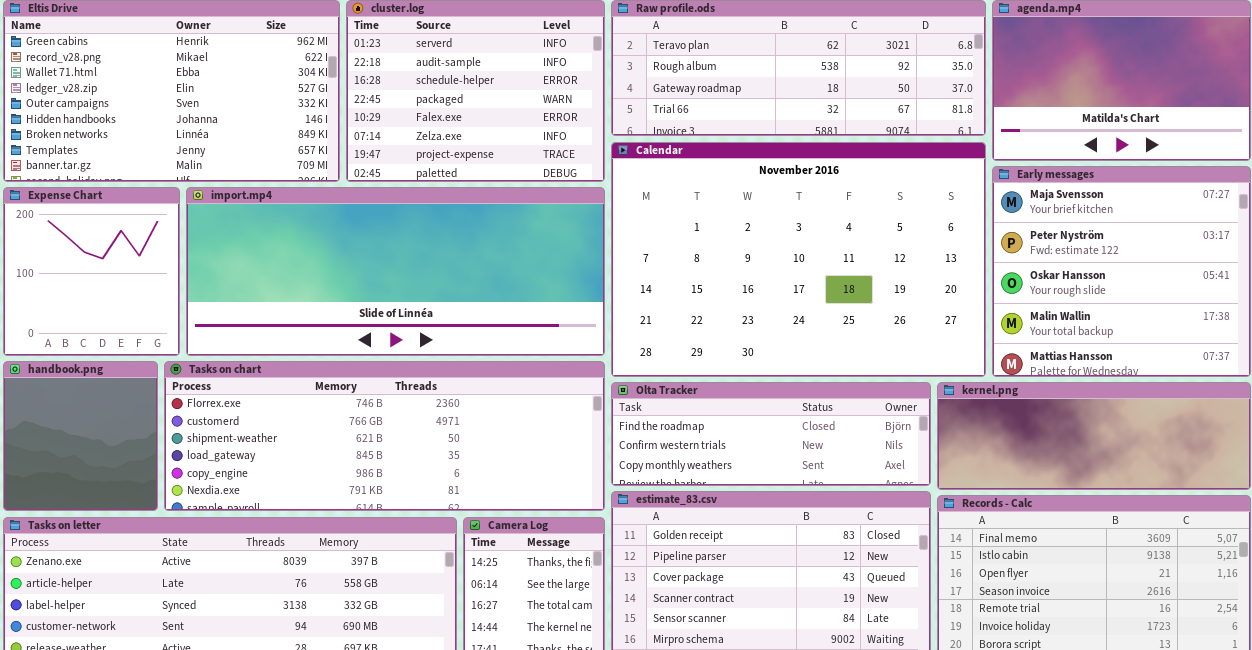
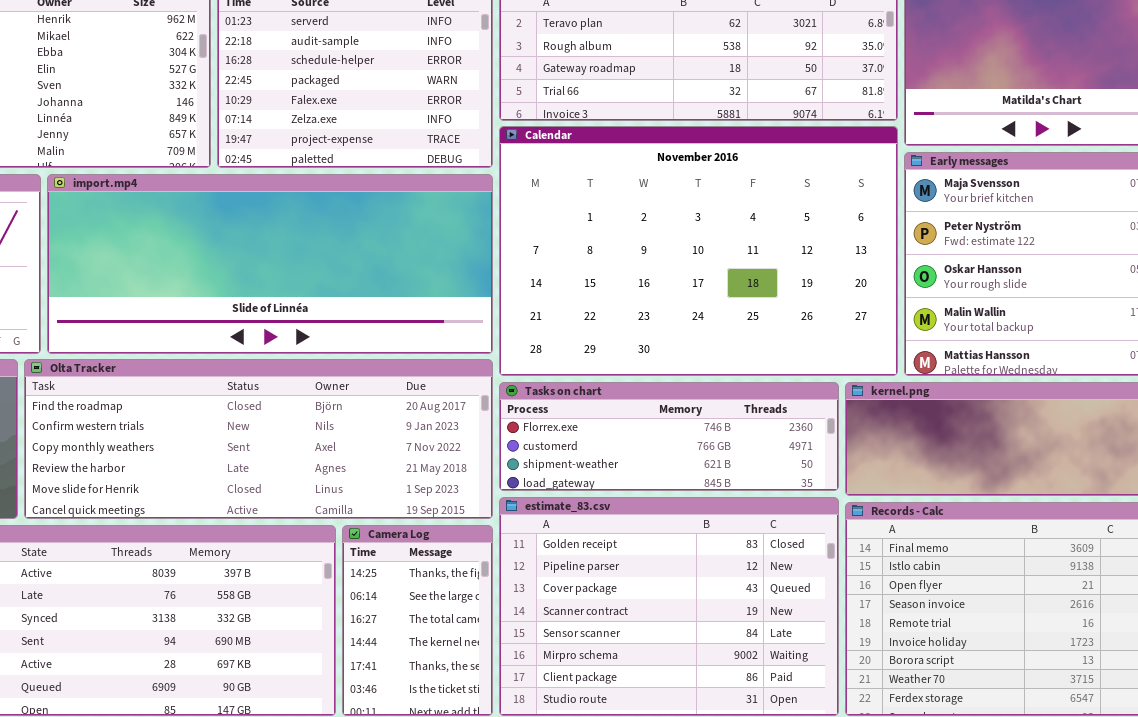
Tasks on chart: [164,361,605,511] -> [499,382,839,491], moved, resized
Olta Tracker: [611,382,931,486] -> [24,359,493,519], moved, resized

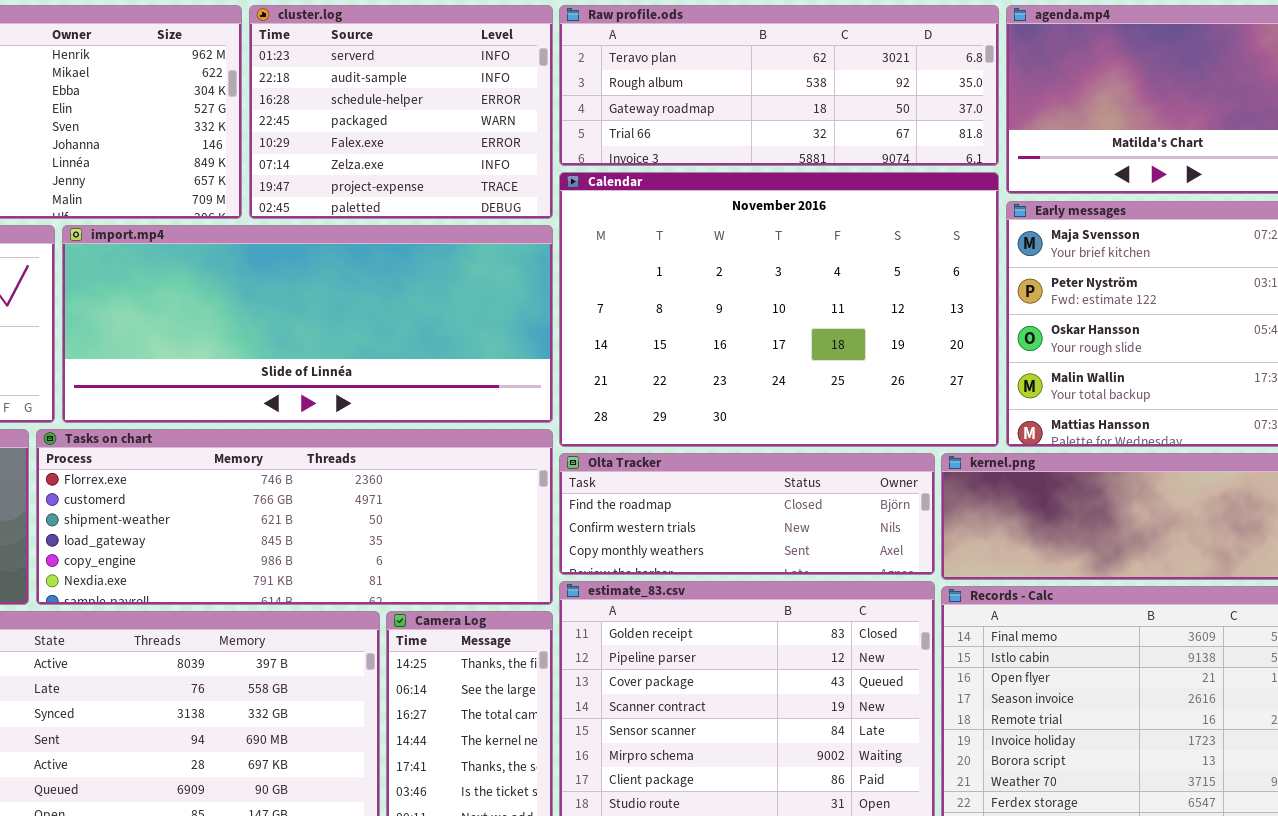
Olta Tracker: [24,359,493,519] -> [559,453,935,575], moved, resized
Tasks on chart: [499,382,839,491] -> [36,429,553,605], moved, resized

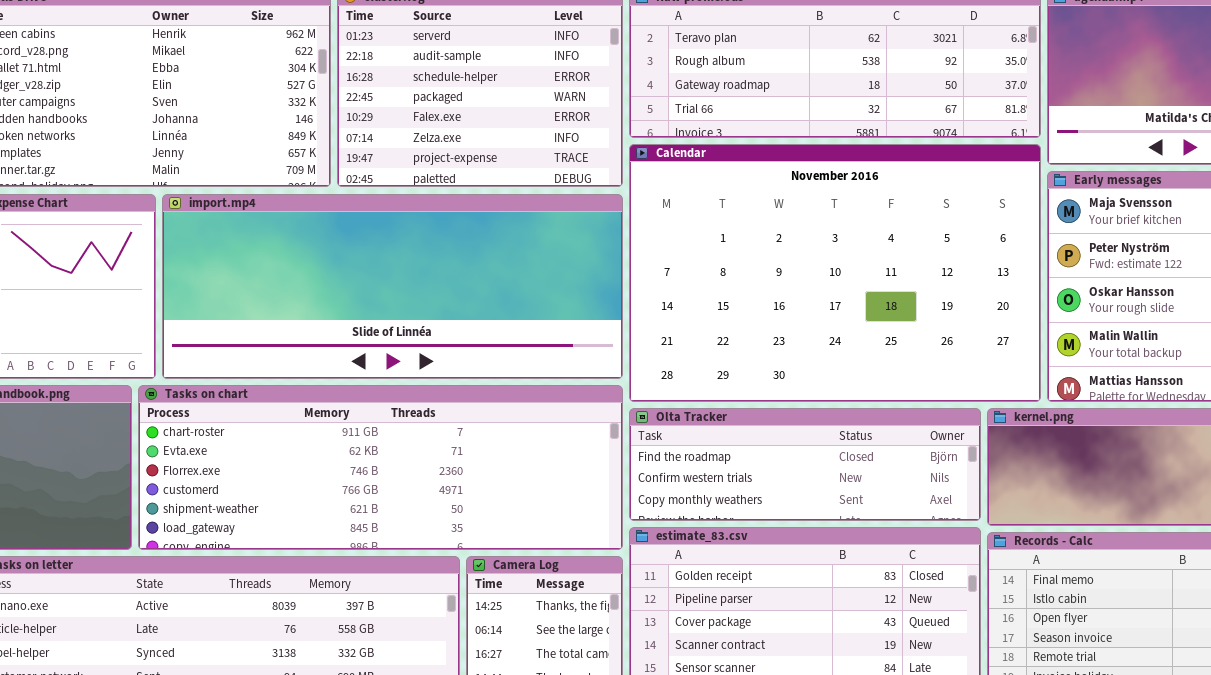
Tasks on chart: [36,429,553,605] -> [138,385,623,550], scrolled up 2 rows

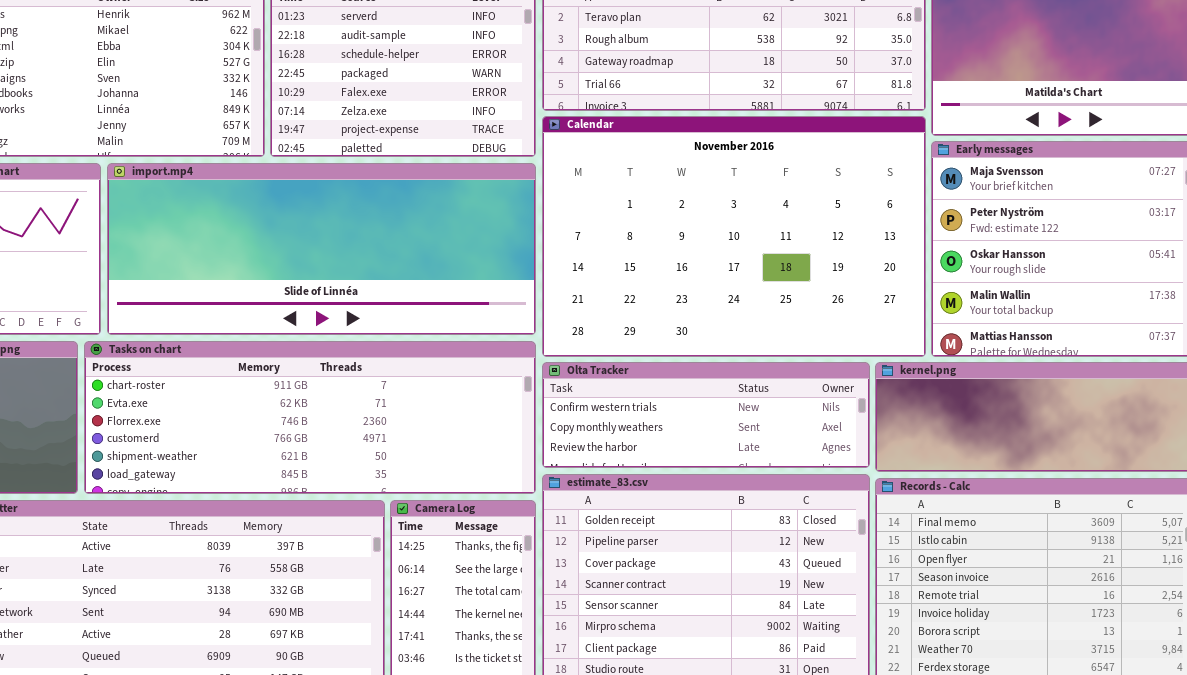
Olta Tracker: [629,408,981,521] -> [542,362,870,468], scrolled down 1 row

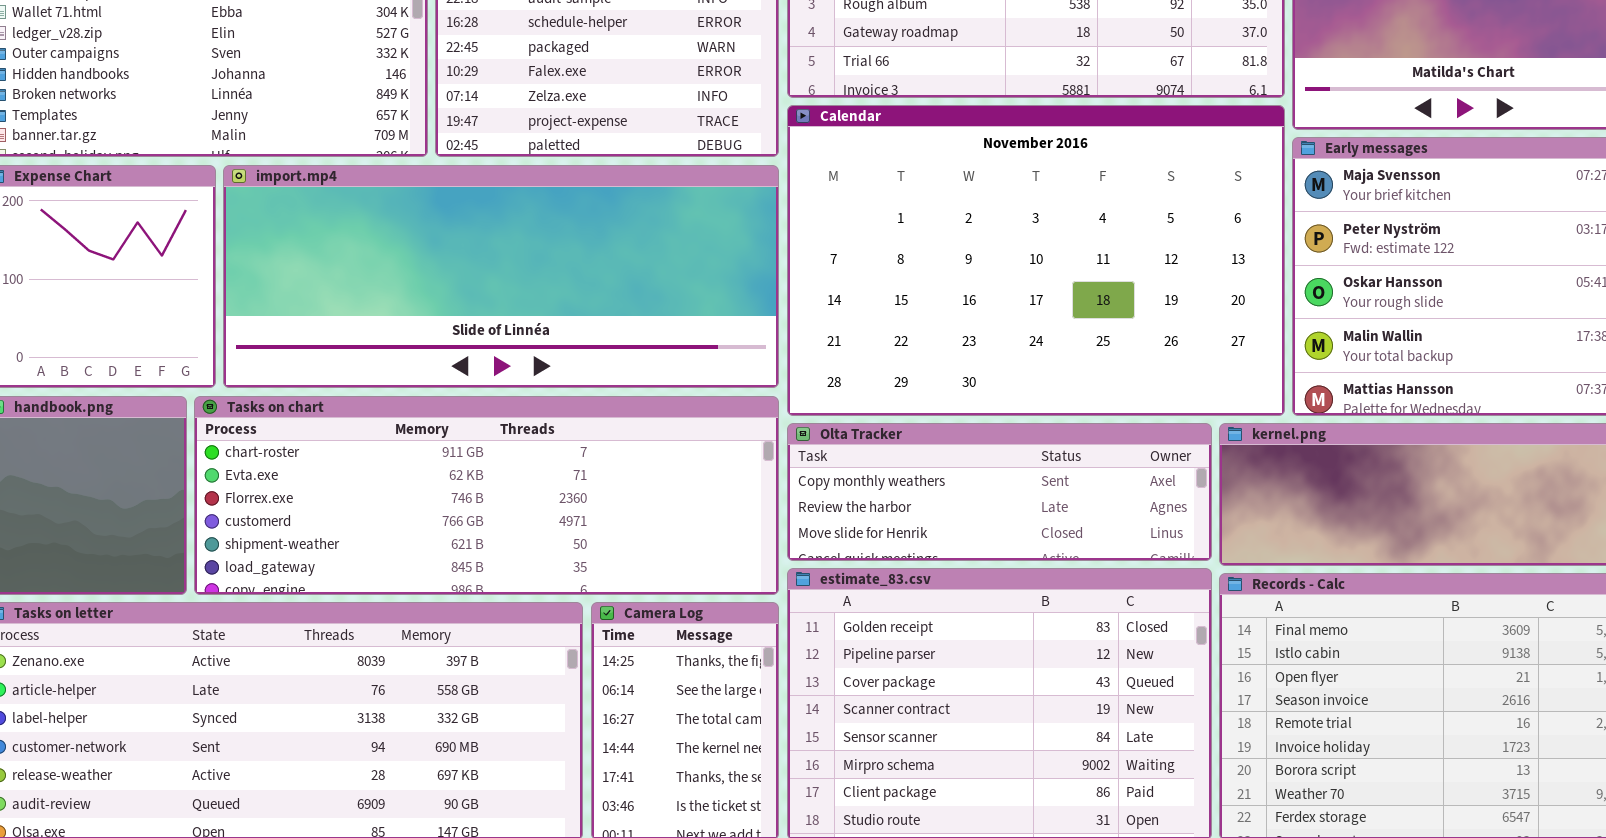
Olta Tracker: [542,362,870,468] -> [787,423,1212,561], scrolled down 1 row

